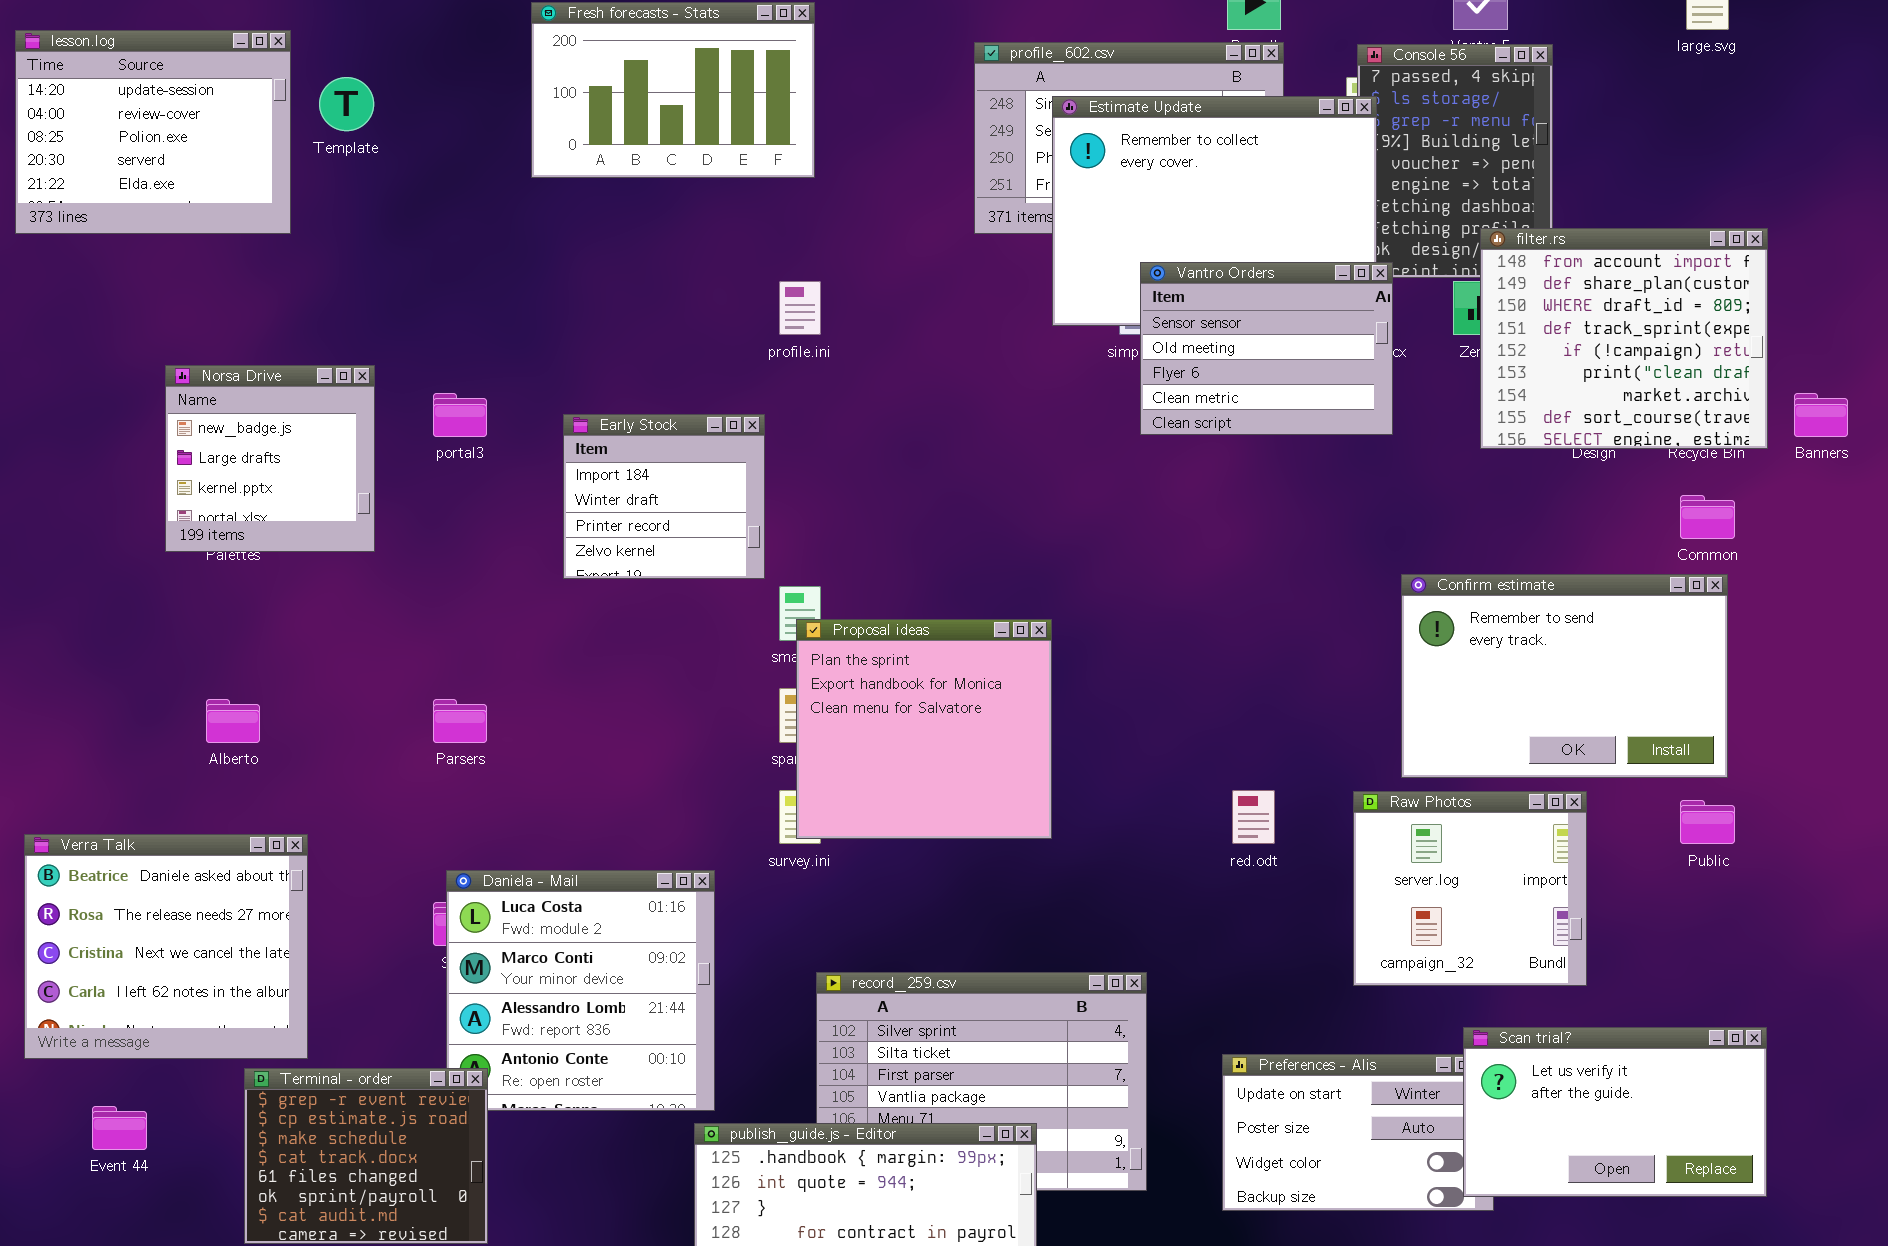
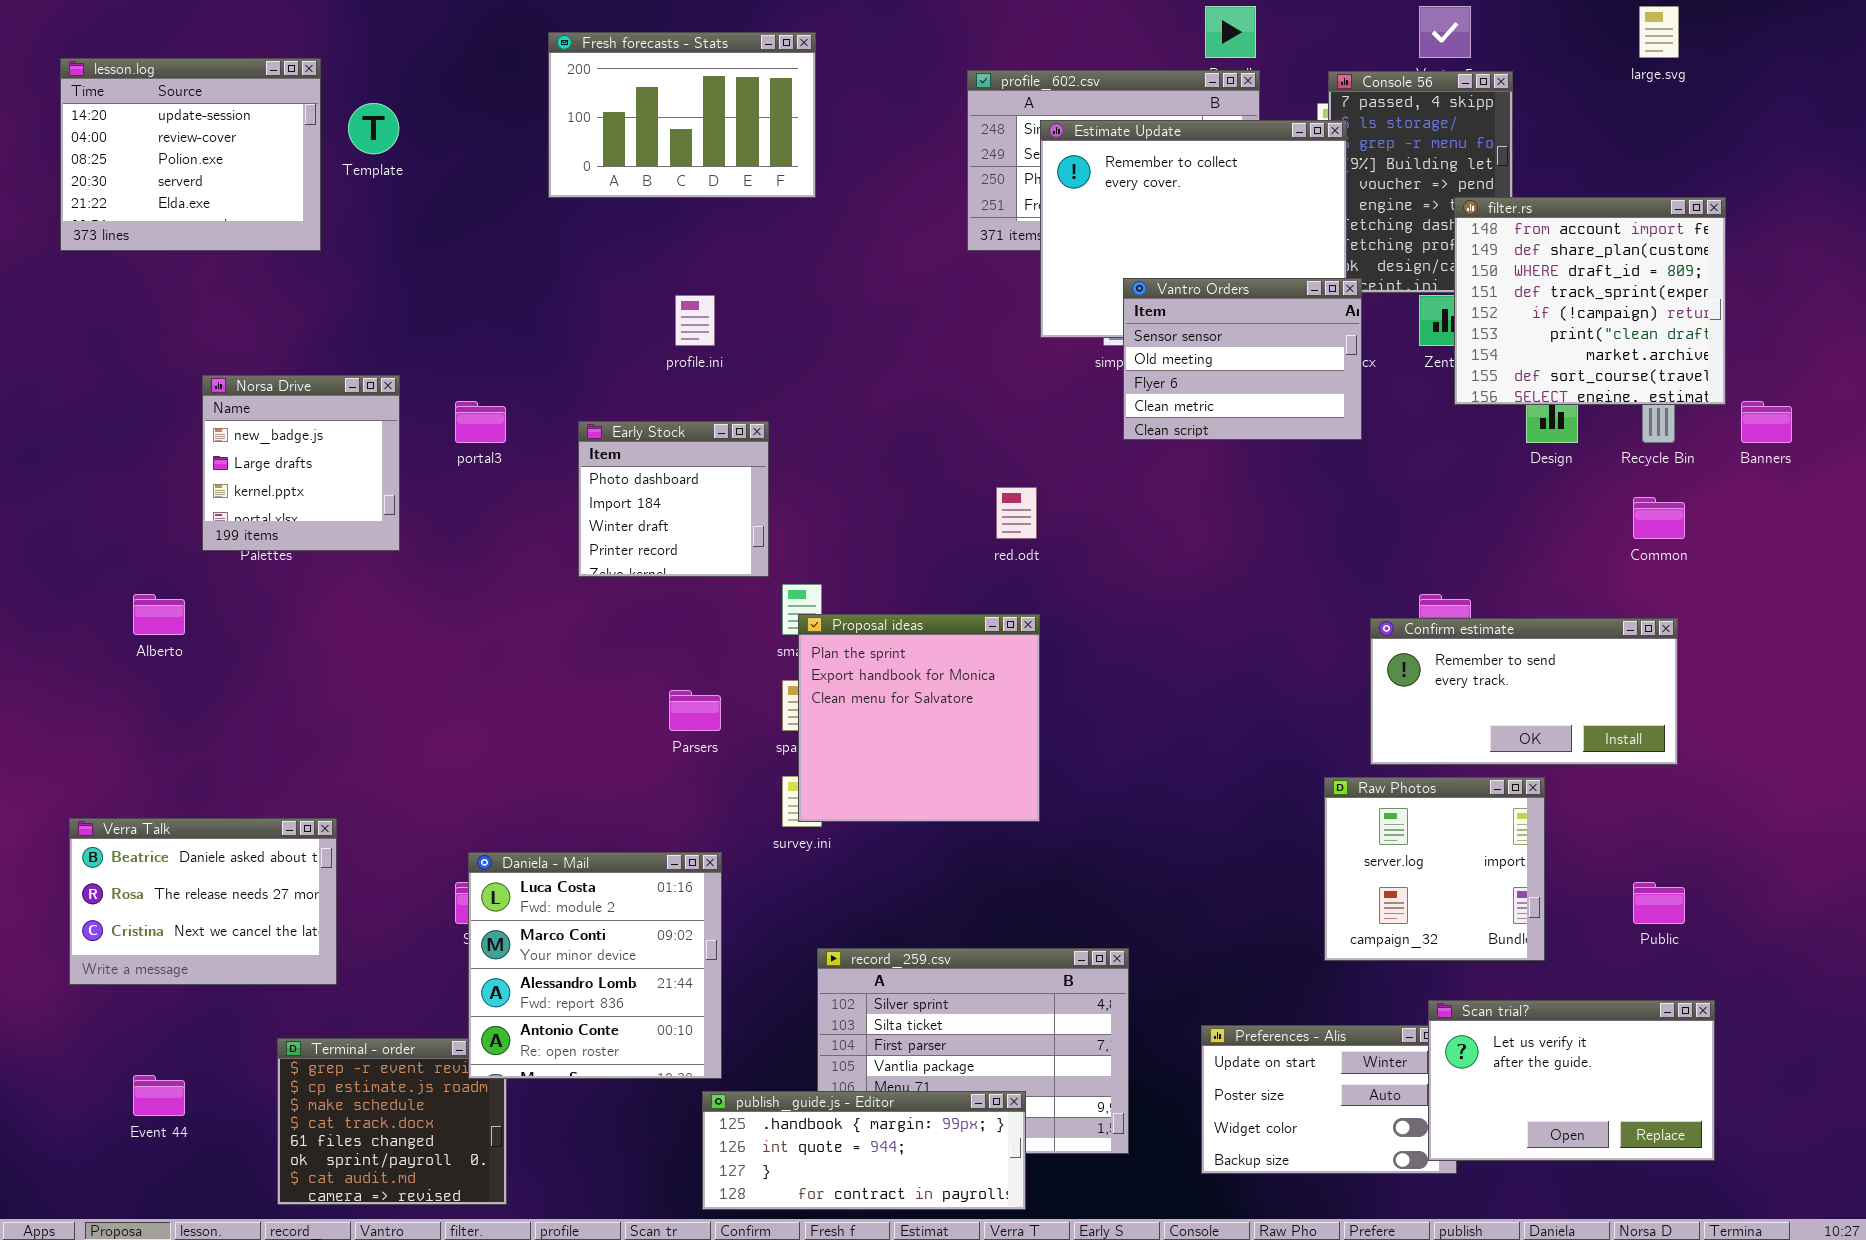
filter.rs: [1480,228,1768,449] -> [1454,197,1726,405], moved
profile.ini: [779,281,821,335] -> [675,295,715,346], moved
Early Stock: [563,414,765,579] -> [578,421,769,577], scrolled up 1 row
Confirm estimate: [1401,574,1728,778] -> [1370,618,1678,765], resized
Alberto: [206,699,260,743] -> [133,594,185,635], moved
Parsers: [433,699,487,743] -> [669,690,721,731], moved
red.odt: [1232,790,1275,844] -> [996,487,1037,539], moved
Public: [1680,800,1735,844] -> [1633,882,1685,924], moved
Verra Talk: [24,834,308,1059] -> [69,818,337,985], resized
Daniela - Mail: [446,870,715,1111] -> [468,852,722,1079], raised

